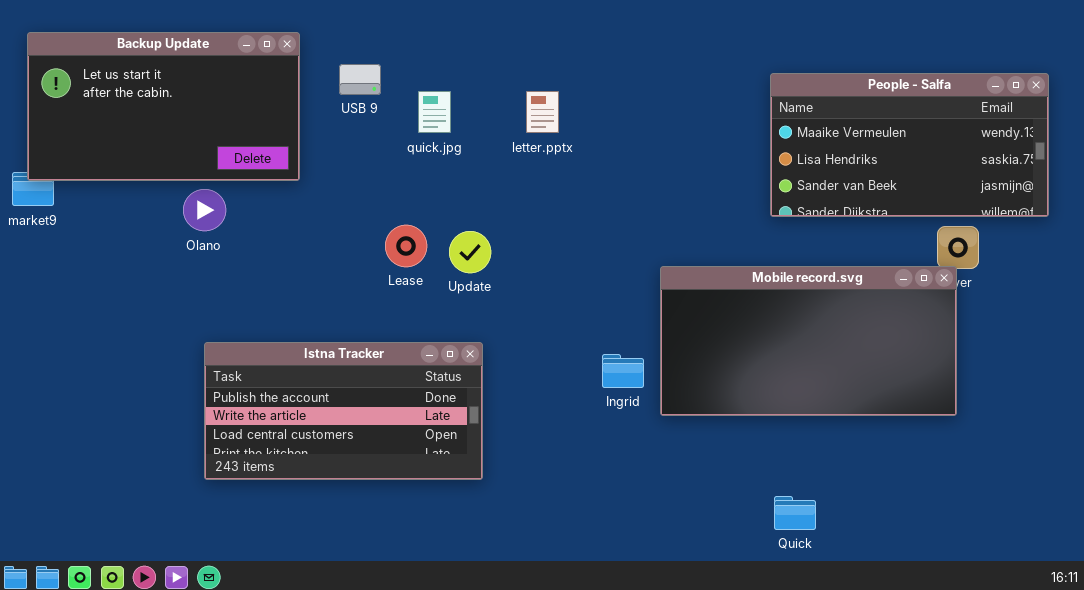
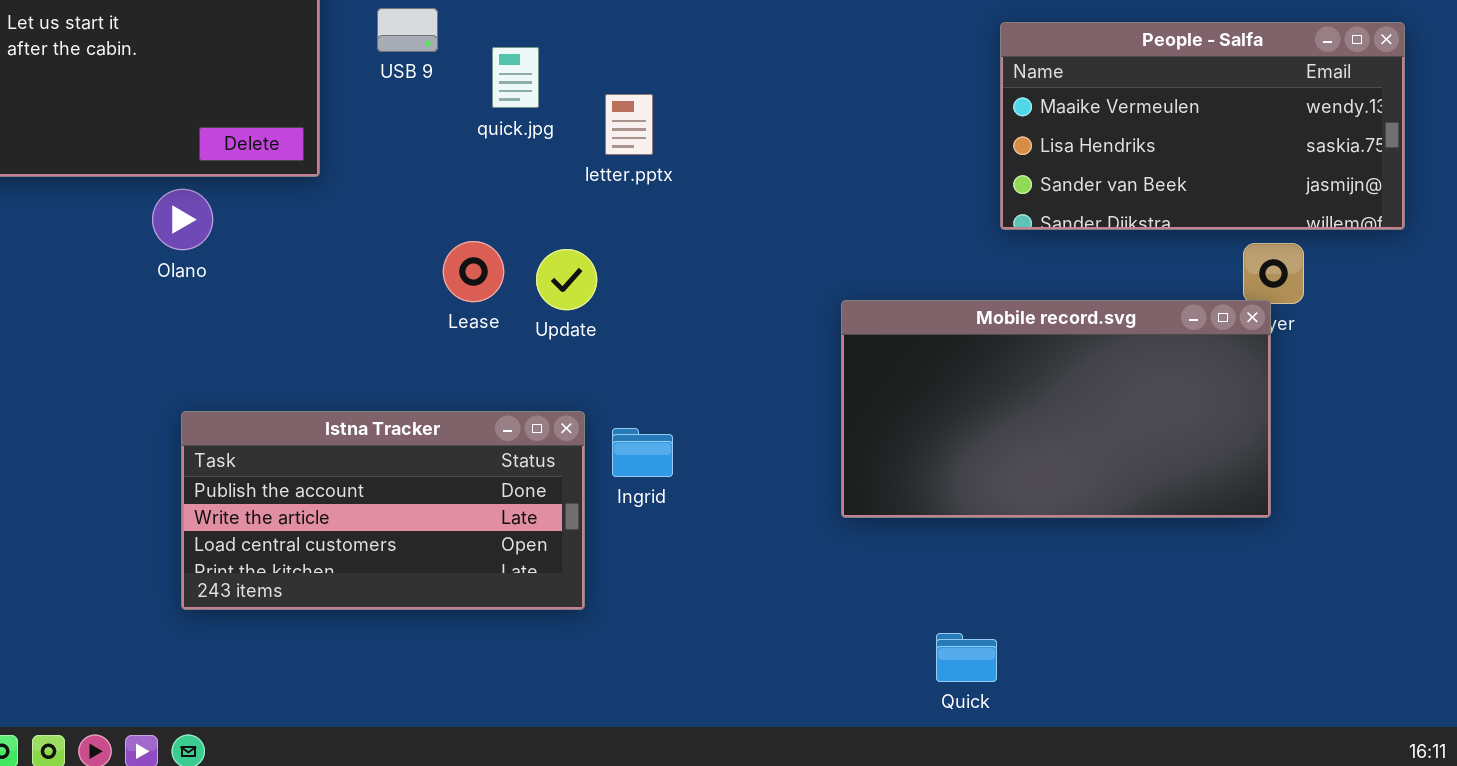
letter.pptx: [526,91,559,133] -> [605,94,653,155], moved
Ingrid: [602,354,644,388] -> [612,428,673,477], moved
Quick: [774,496,816,530] -> [936,633,997,682], moved

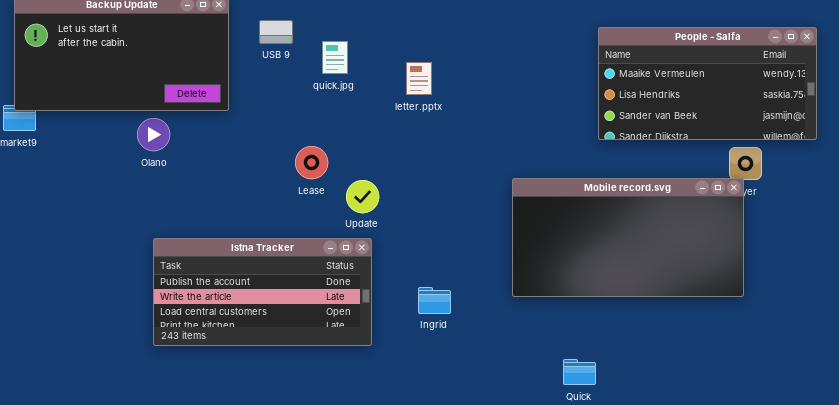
letter.pptx: [605,94,653,155] -> [406,62,432,95], moved
Update: [536,249,597,310] -> [346,180,379,213], moved
Ingrid: [612,428,673,477] -> [418,287,451,314], moved

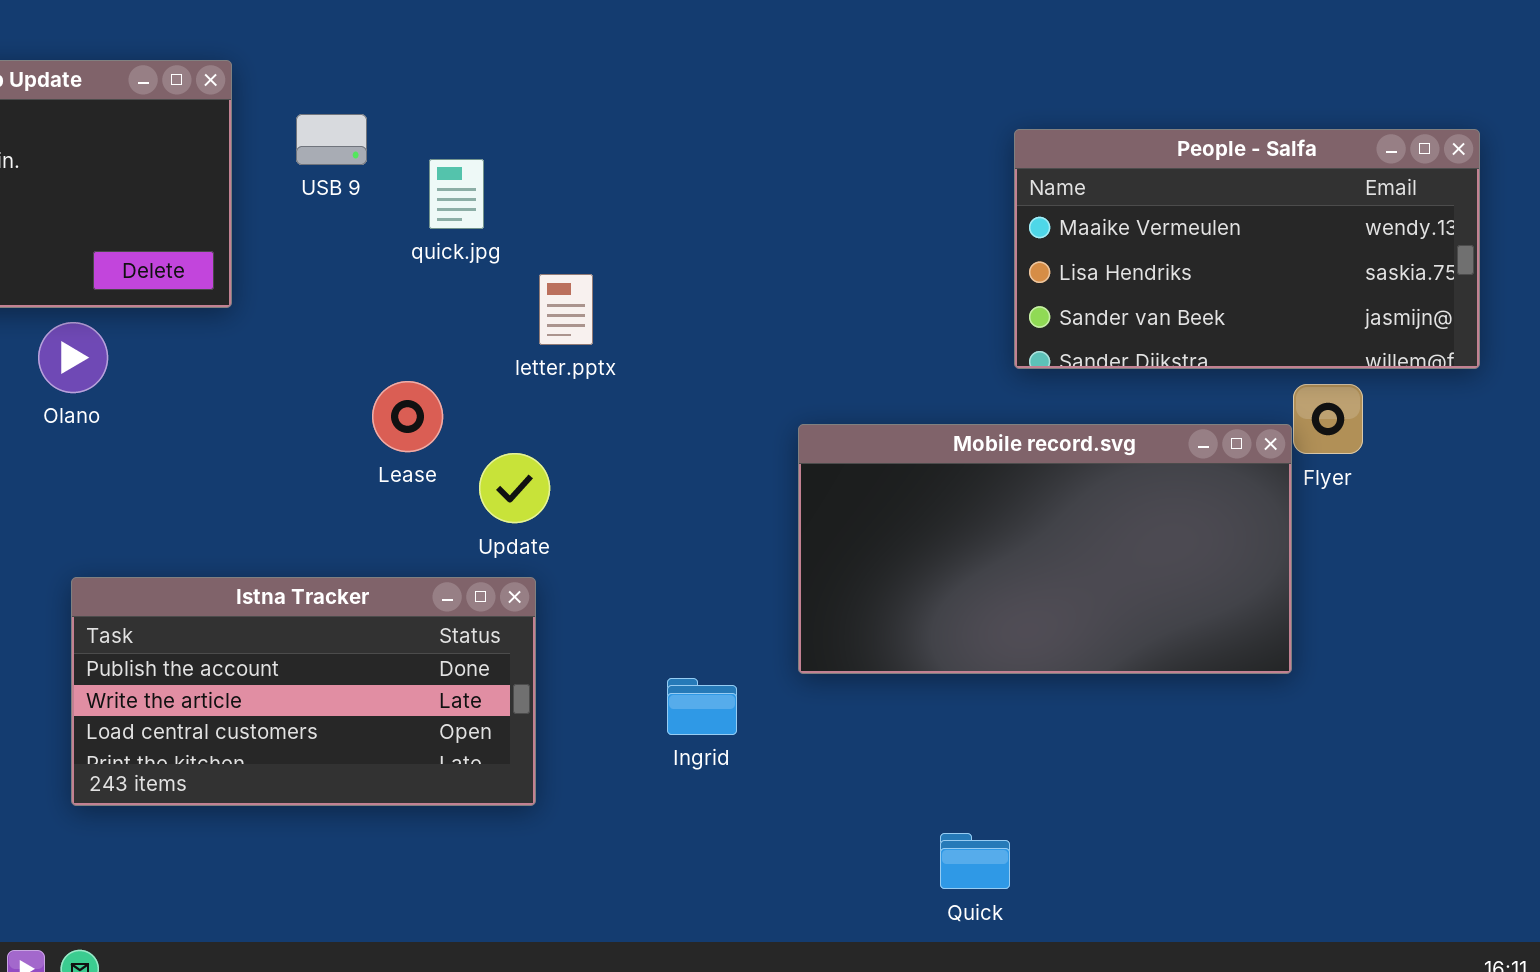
letter.pptx: [406,62,432,95] -> [539,274,593,345], moved
Mobile record.svg: [512,178,744,297] -> [798,424,1292,674], moved
Ingrid: [418,287,451,314] -> [667,678,737,735], moved

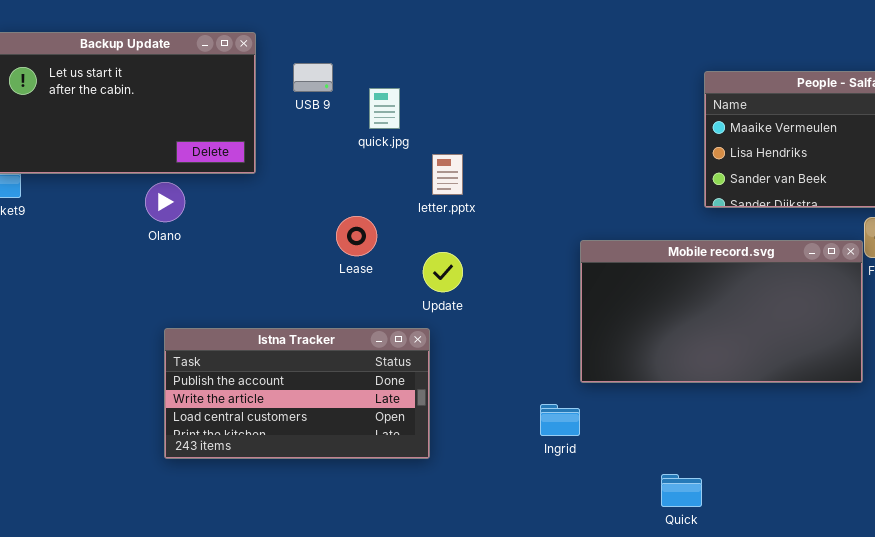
Update: [479,453,550,523] -> [423,252,463,292], moved
Ingrid: [667,678,737,735] -> [540,404,580,436], moved

